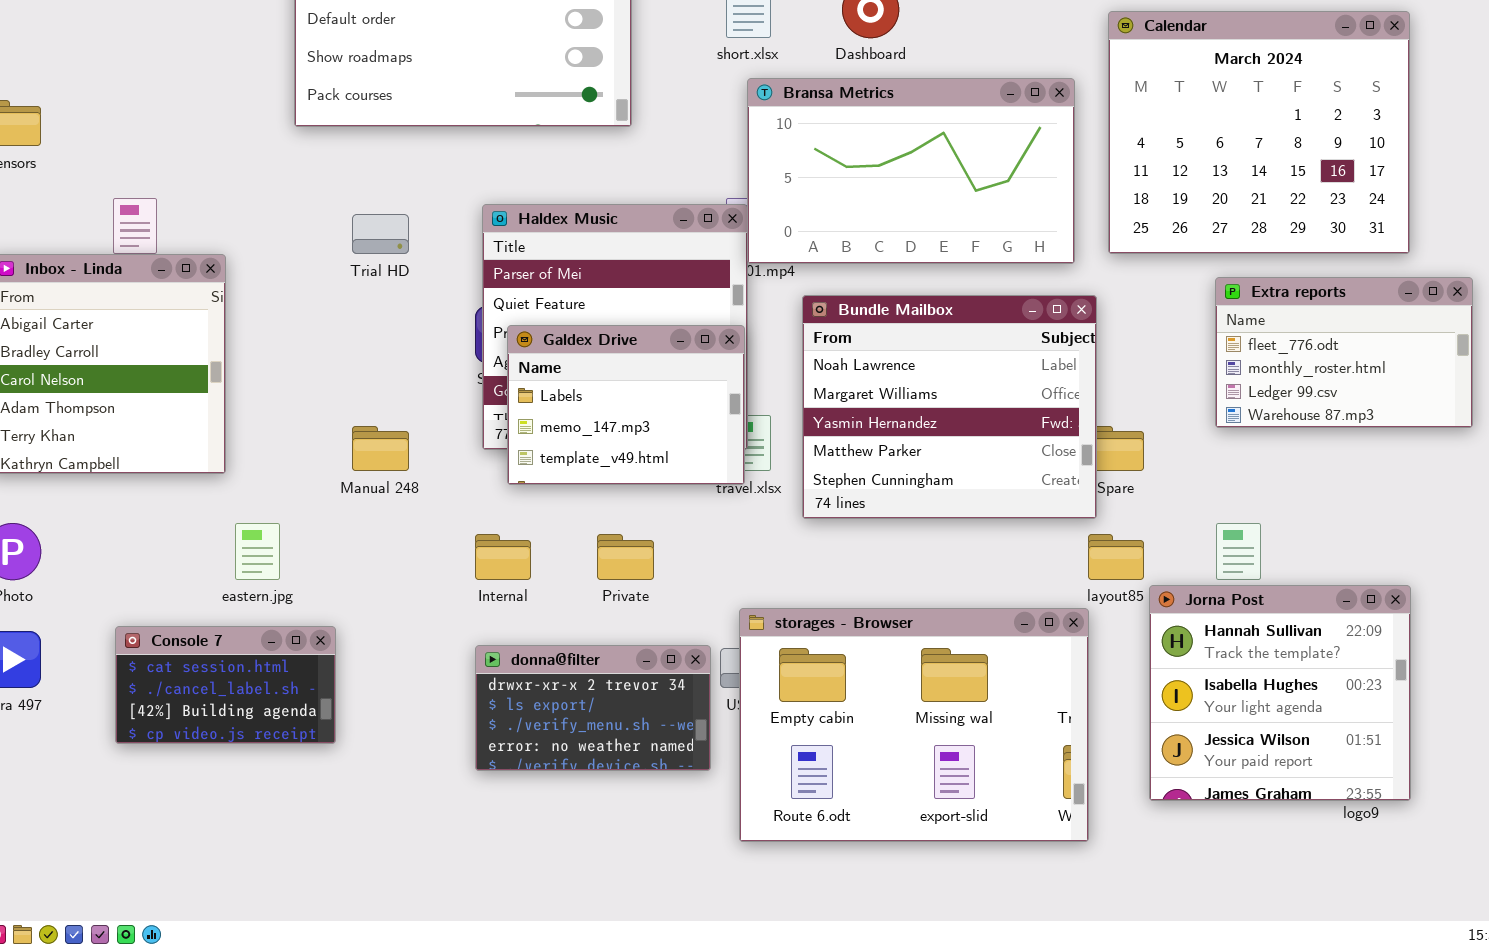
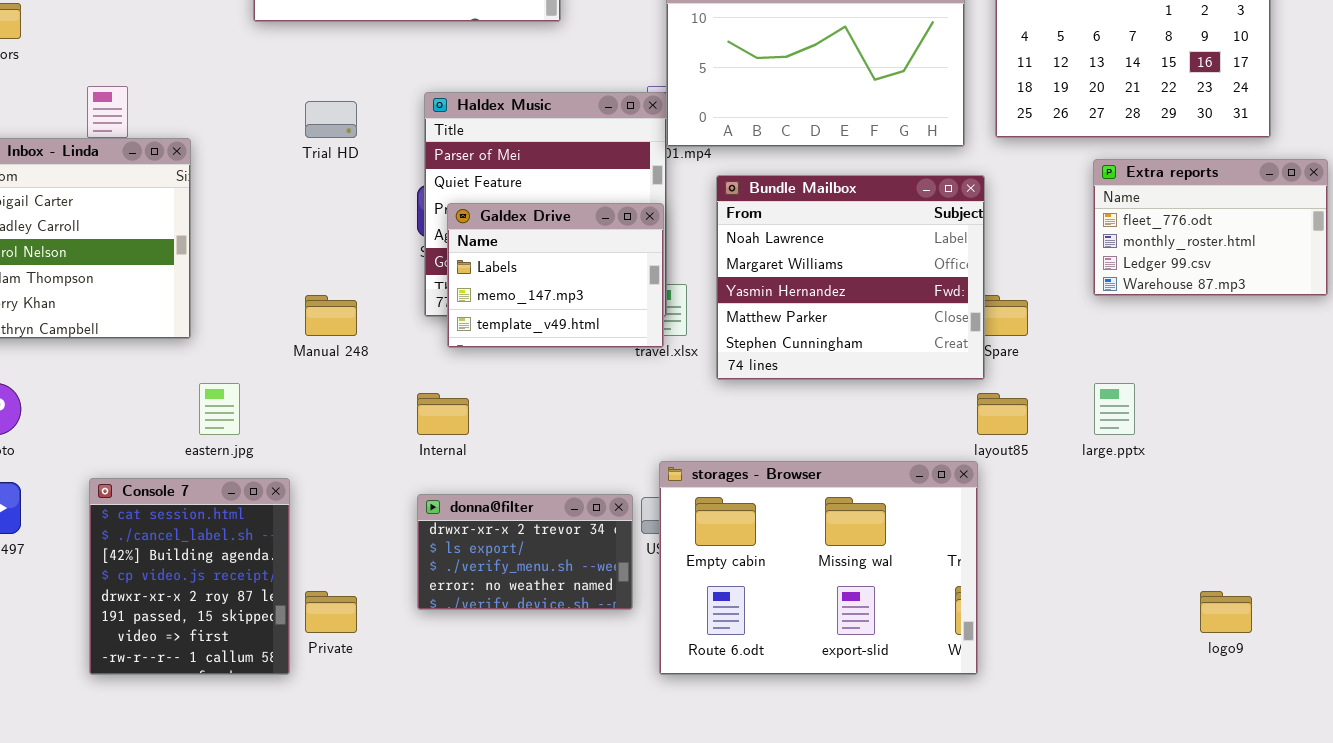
Private: [597,534,654,580] -> [305,591,357,633], moved
Jorna Post: [1149,585,1411,801] -> none, closed
Console 7: [115,626,336,744] -> [89,478,290,675], resized

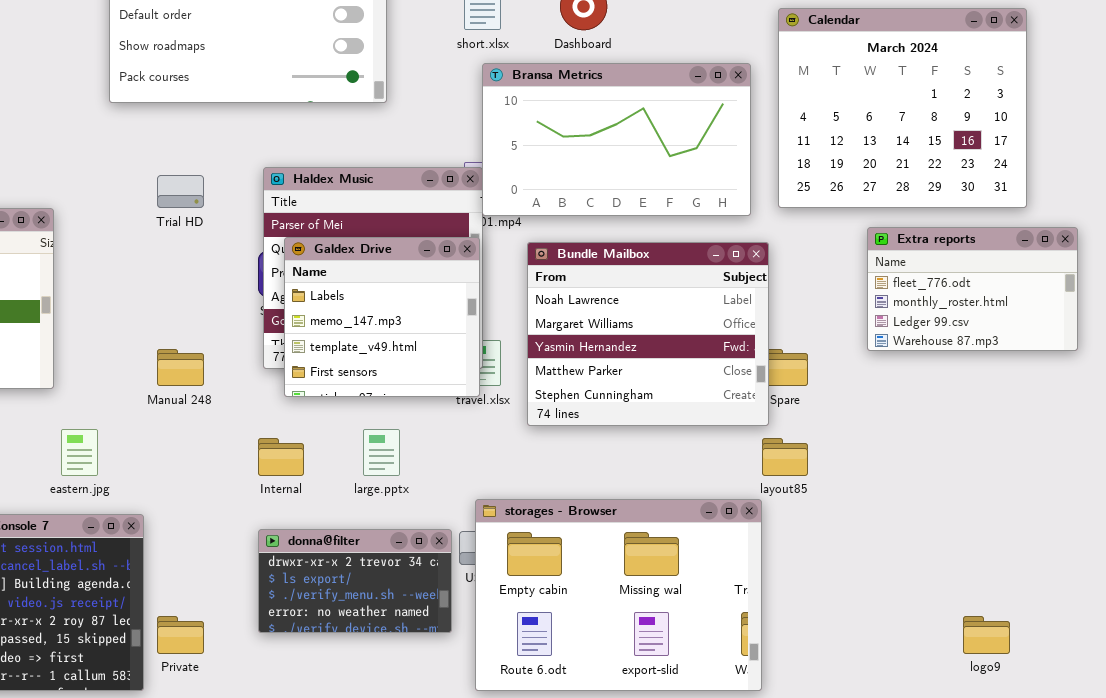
Galdex Drive: [447,203,664,348] -> [284,237,480,397], resized
large.pptx: [1094,383,1135,435] -> [363,429,400,476], moved

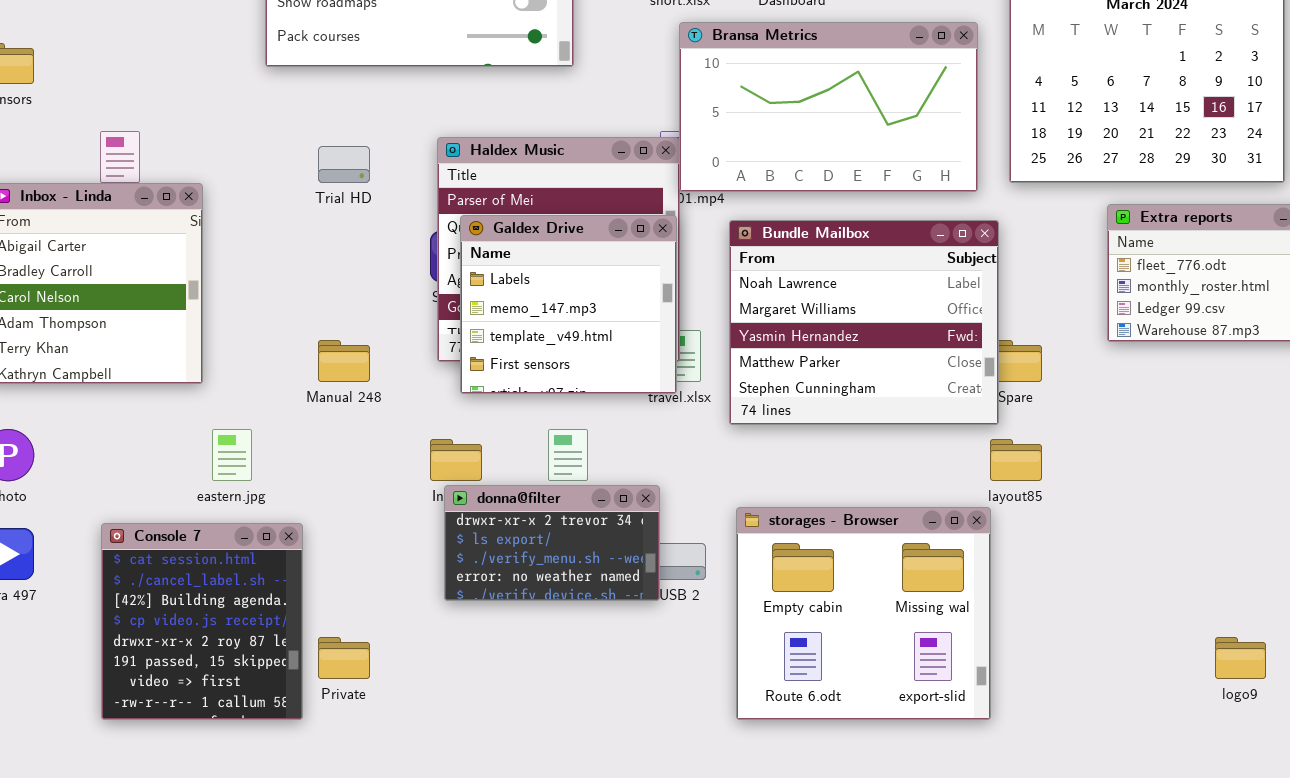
storages - Browser: [475,499,762,691] -> [736,507,991,720], resized
donna@filter: [258,529,452,633] -> [444,485,660,601], moved

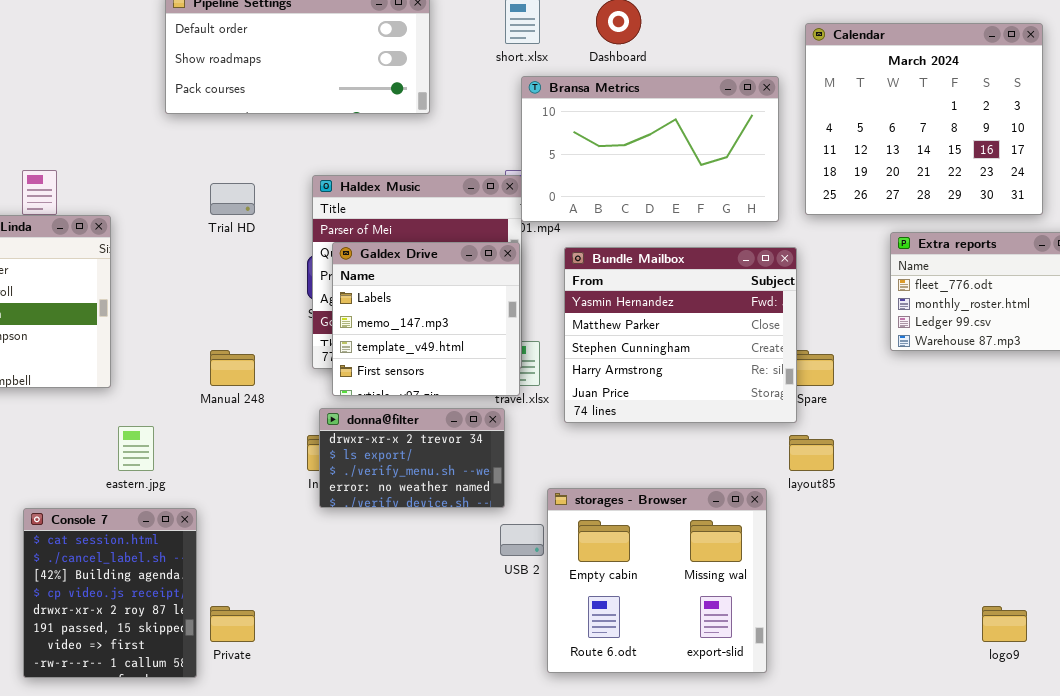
Bundle Mailbox: [729,220,999,425] -> [564,247,797,423], scrolled down 2 rows
donna@filter: [444,485,660,601] -> [319,408,505,508], moved
storages - Browser: [736,507,991,720] -> [547,488,767,673], moved

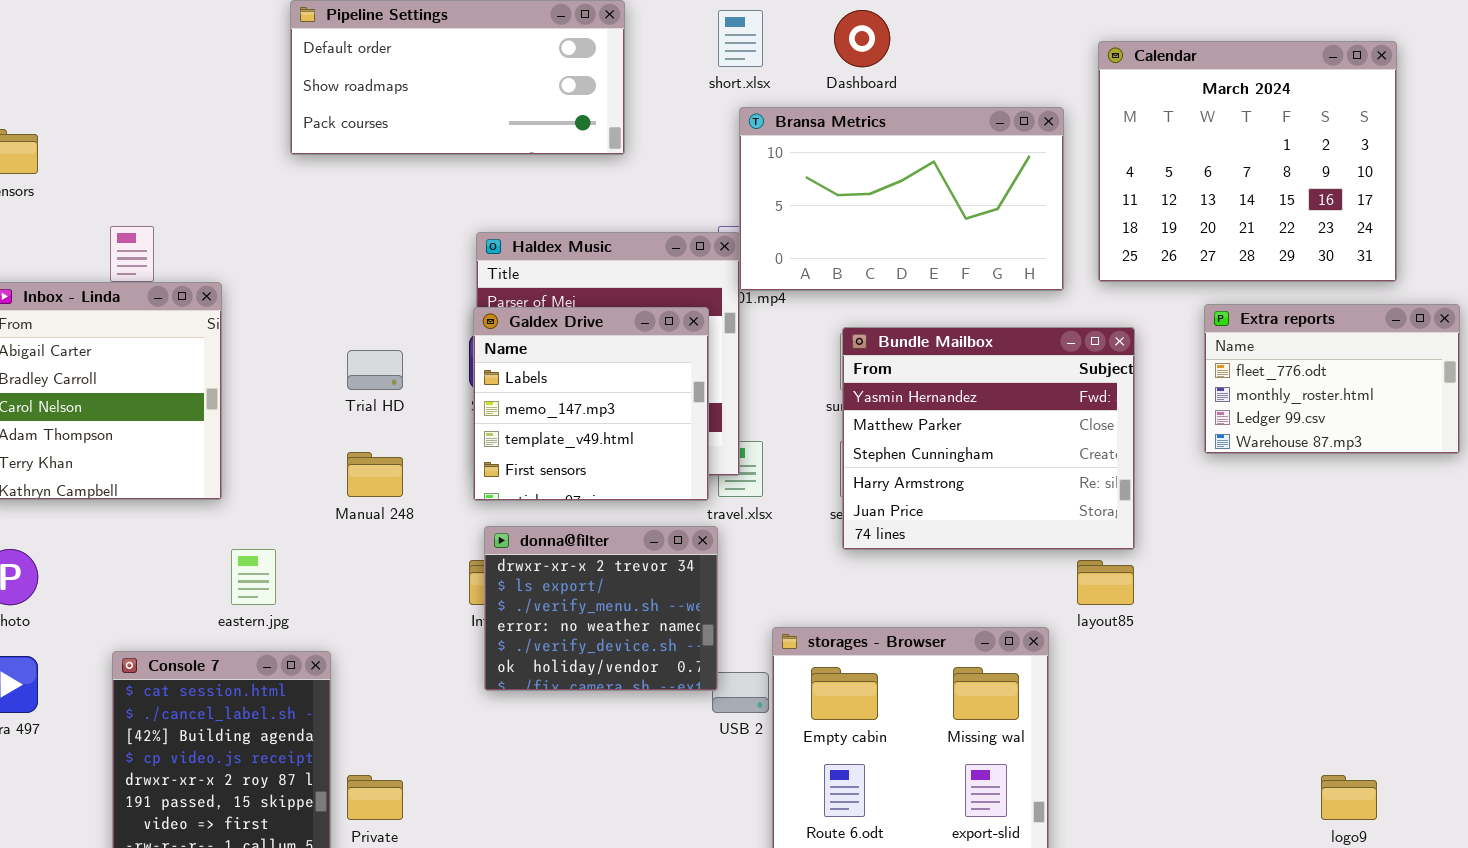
Trial HD: [210,183,255,215] -> [347,350,403,390], moved
Galdex Drive: [332,242,520,396] -> [473,307,709,501], moved
Bundle Mailbox: [564,247,797,423] -> [842,327,1135,550], moved
donna@filter: [319,408,505,508] -> [484,526,718,691], resized

